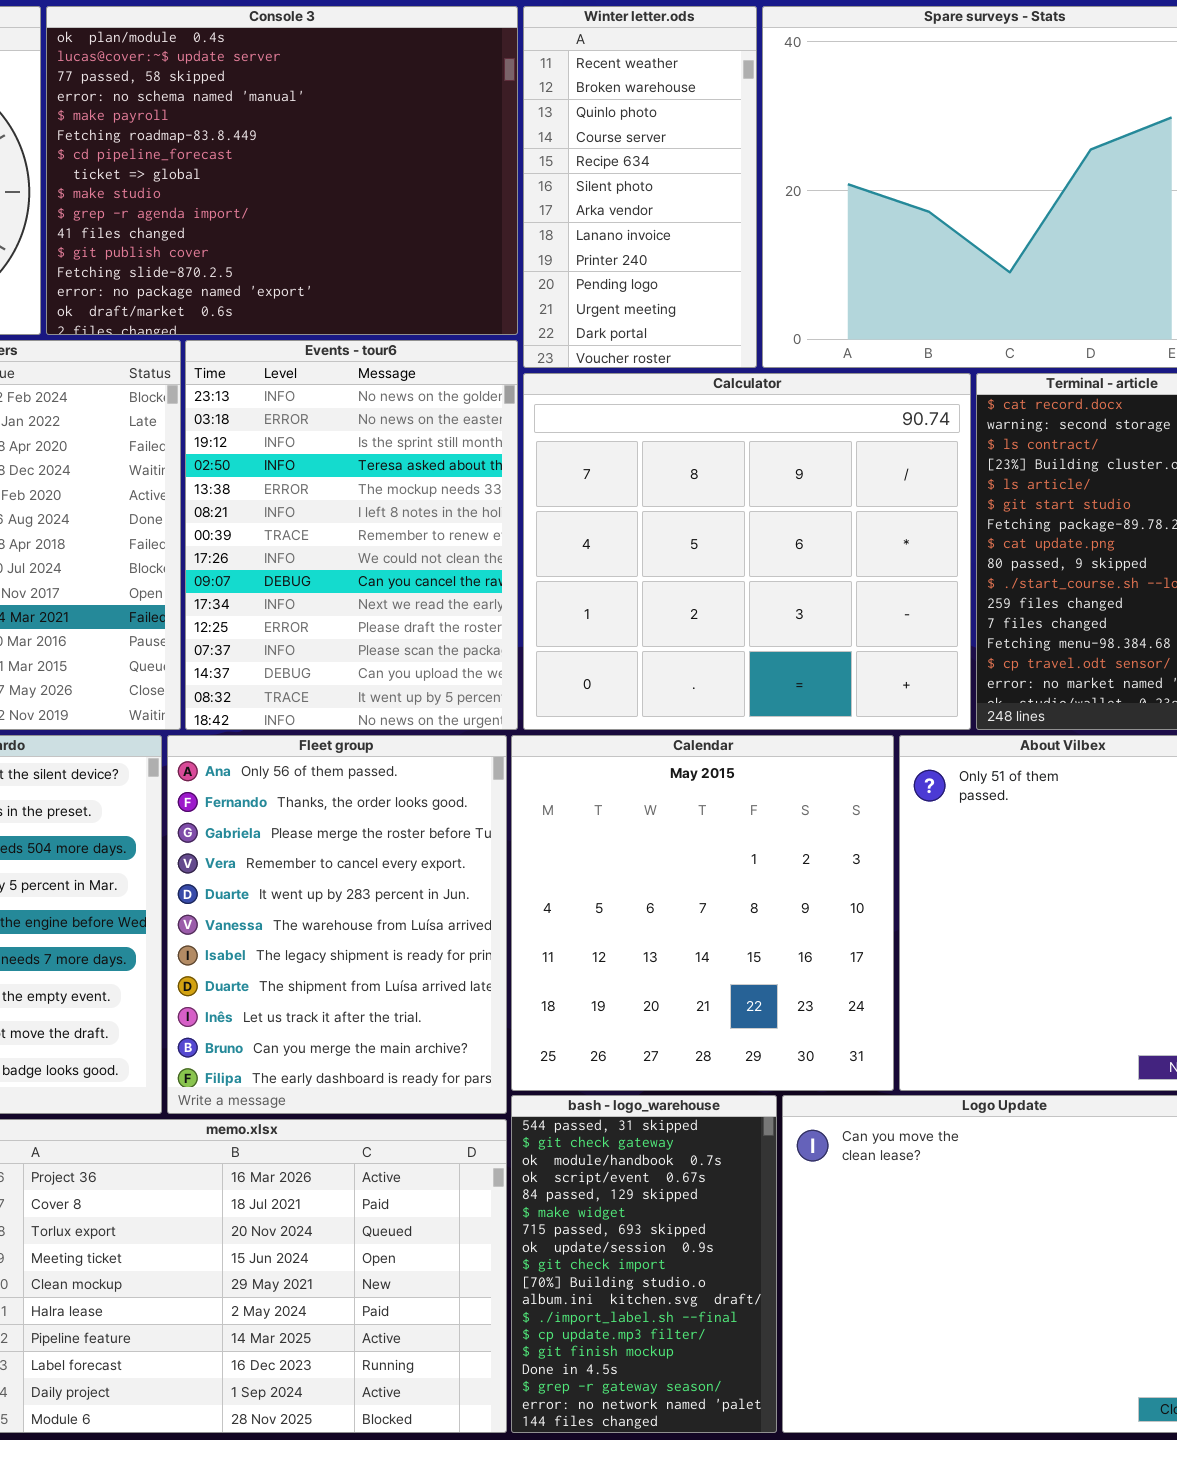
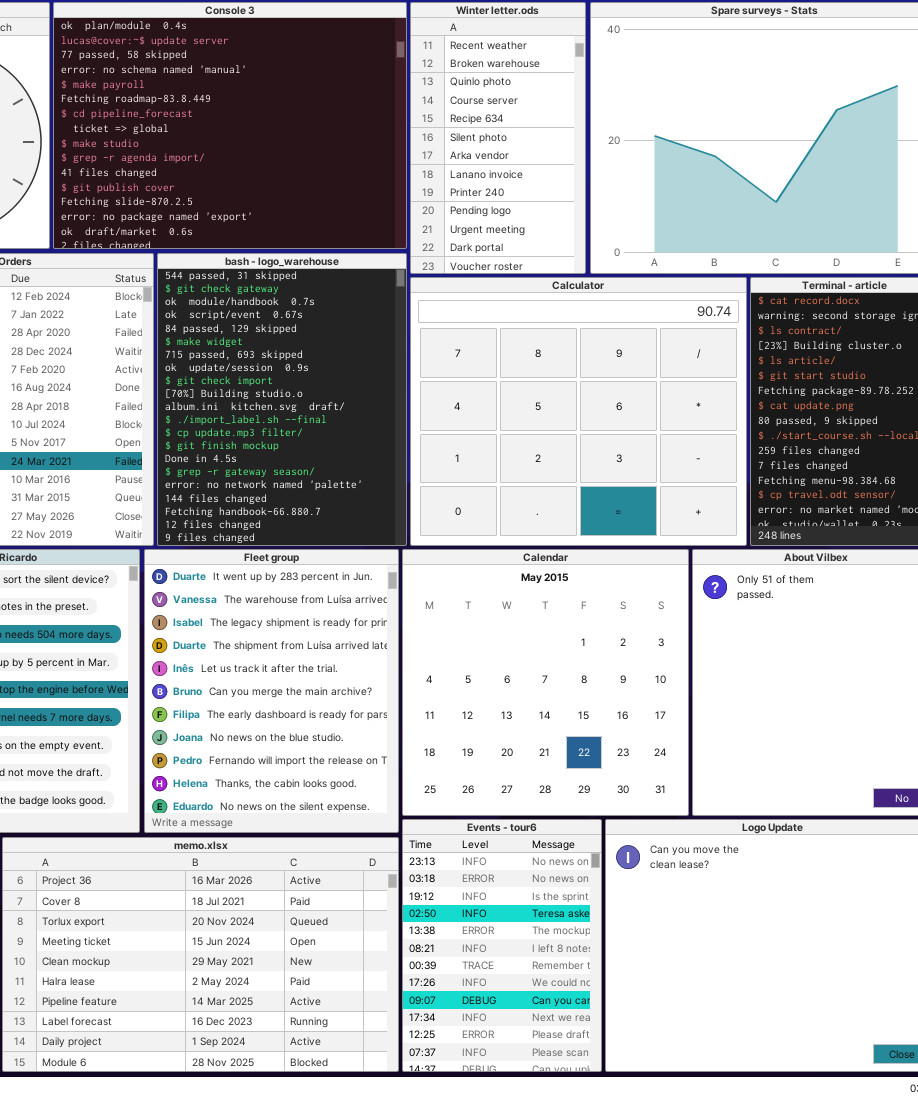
Events - tour6: [185,340,518,730] -> [402,819,602,1072], moved, resized
Fleet group: [167,735,507,1114] -> [144,549,399,833], scrolled down 4 rows
bash - logo_warehouse: [511,1095,777,1433] -> [157,253,407,546], moved, resized

